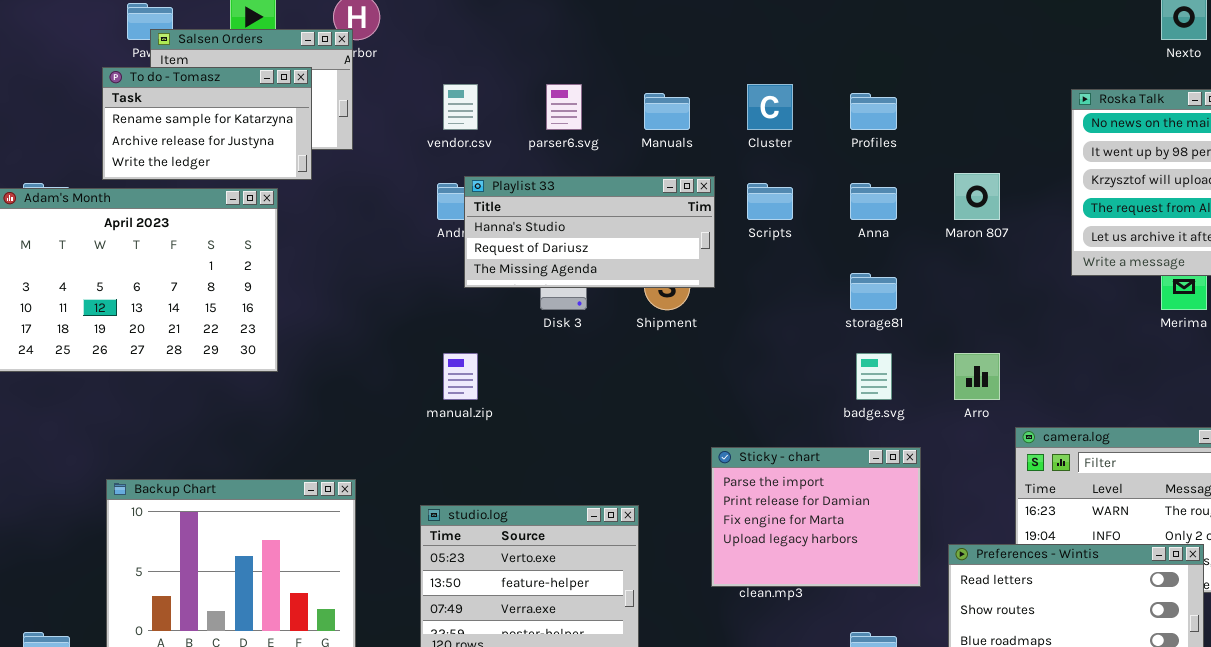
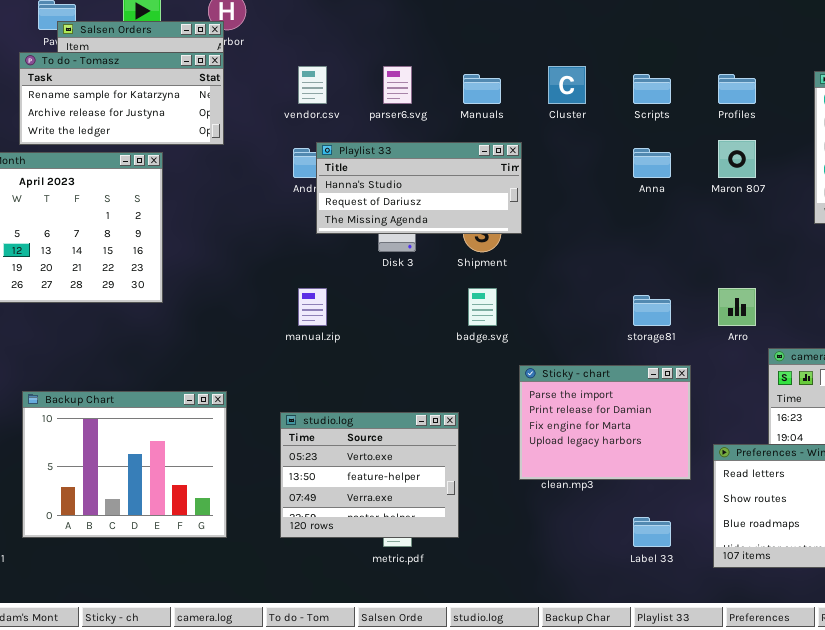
To do - Tomasz: [102,67,312,180] -> [19,52,224,145], resized
Profiles: [850,93,897,130] -> [718,74,756,104], moved
Scripts: [747,183,793,220] -> [633,74,671,104], moved
storage81: [850,273,897,310] -> [633,295,671,326], moved
badge.svg: [856,353,892,400] -> [468,288,497,326], moved

